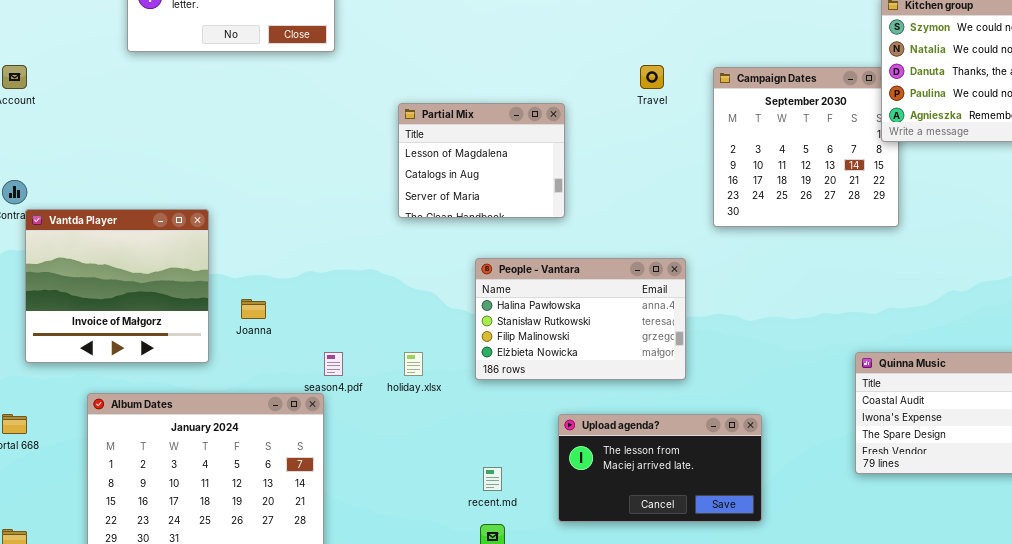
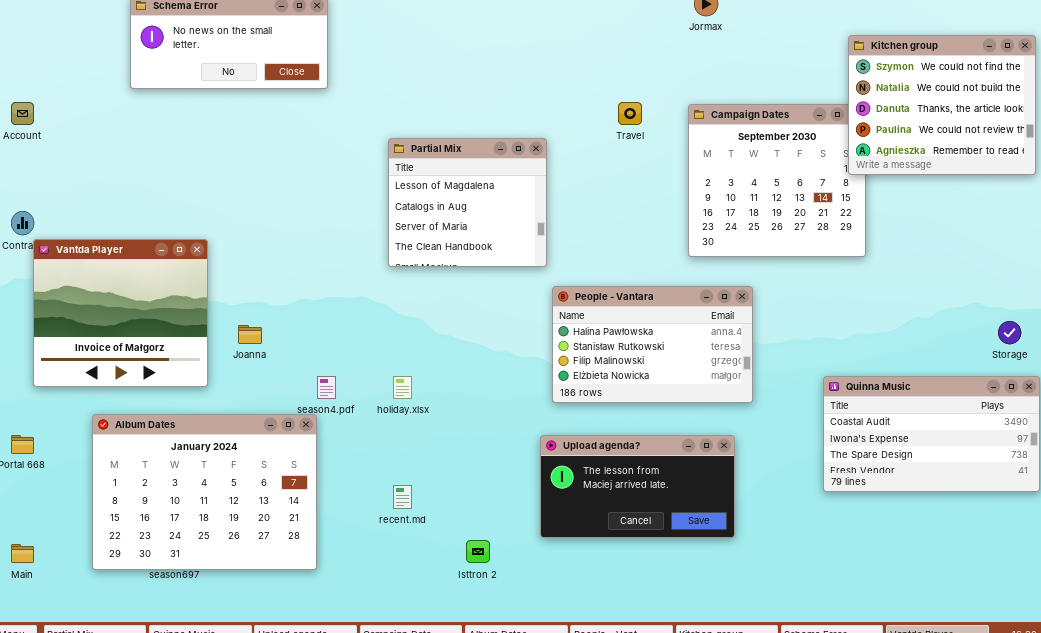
Partial Mix: [398,103,565,218] -> [388,138,547,267], resized
People - Vantara: [475,258,686,380] -> [552,286,753,403], moved
recent.md: [483,467,502,491] -> [393,485,412,509], moved

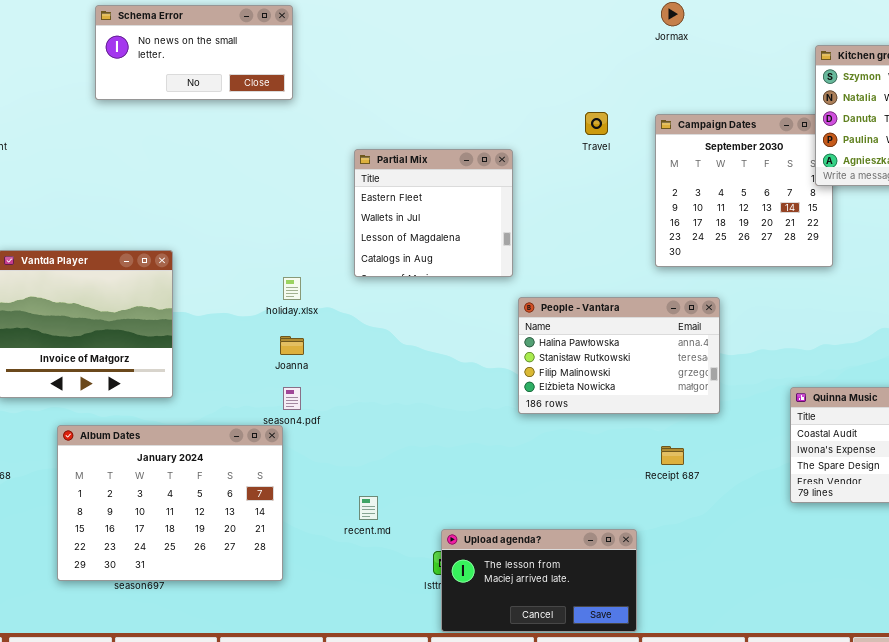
Partial Mix: [388,138,547,267] -> [354,149,513,277], scrolled up 2 rows
Joanna: [238,325,262,344] -> [280,336,304,355], moved
holiday.xlsx: [393,376,412,399] -> [283,277,301,300], moved
Upload agenda?: [540,435,735,538] -> [441,529,637,632], moved

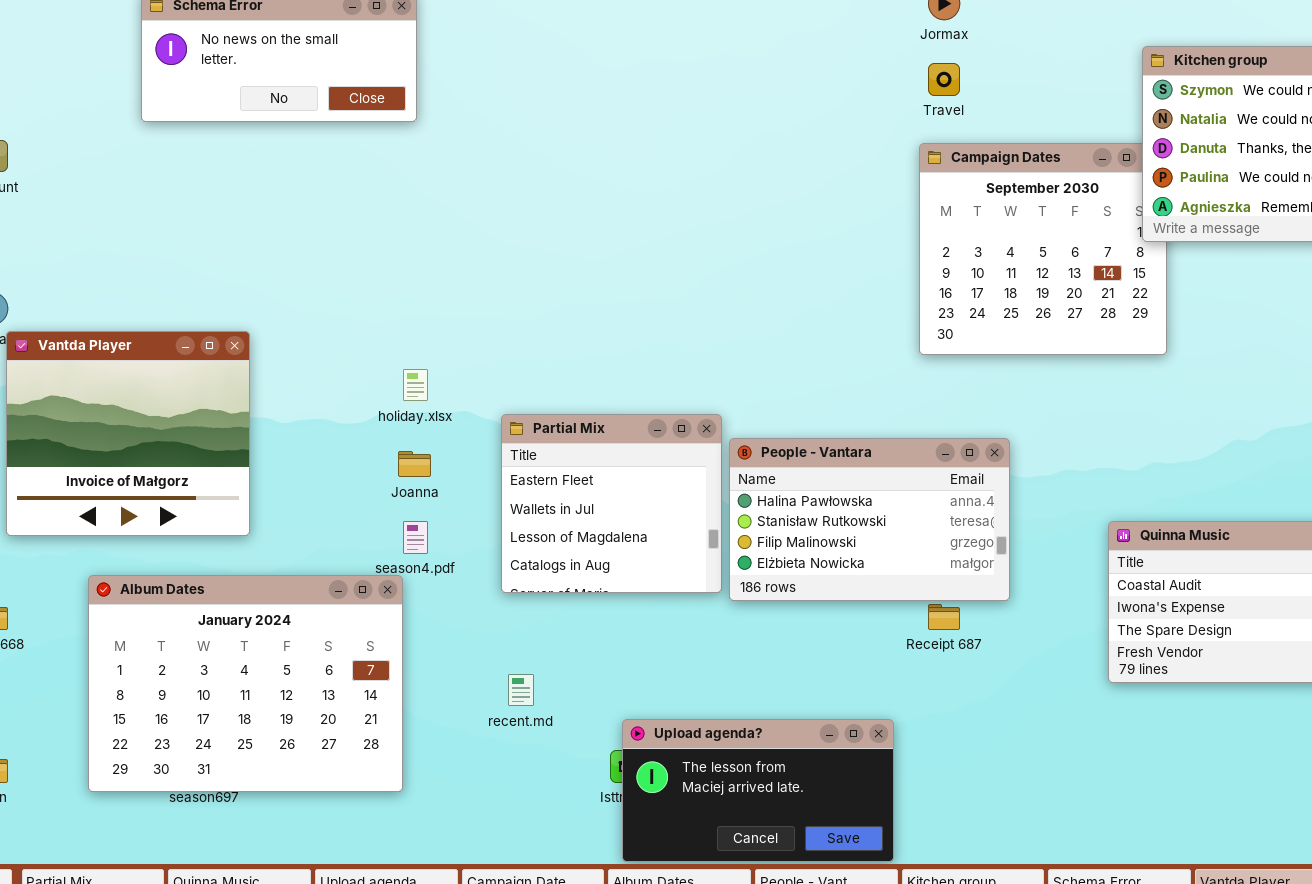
Travel: [585,112,608,135] -> [928,63,960,96], moved
Partial Mix: [354,149,513,277] -> [501,414,722,593], moved
People - Vantara: [518,297,720,414] -> [729,438,1010,601], moved

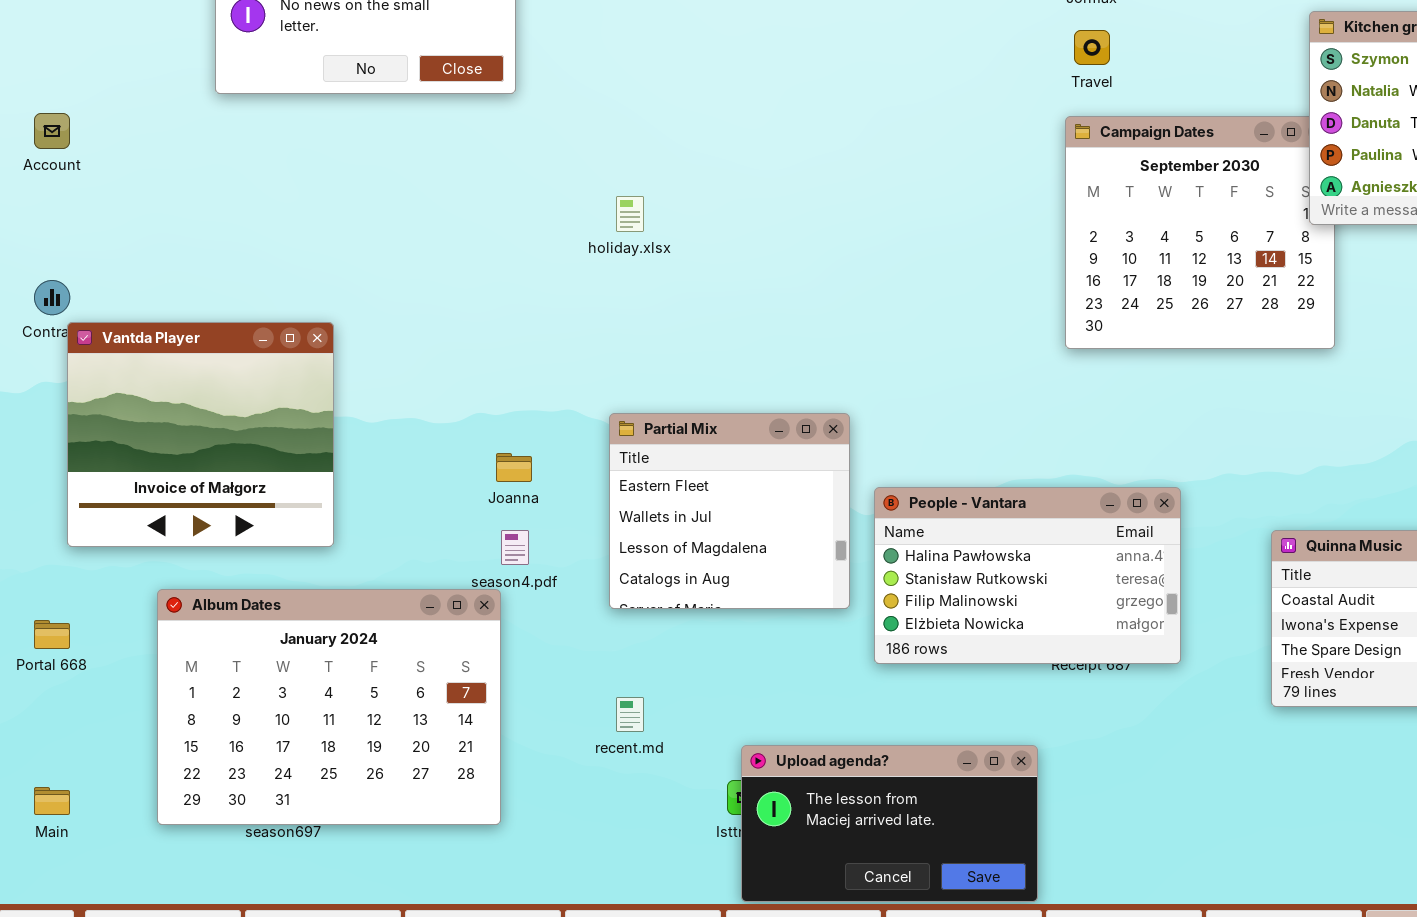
holiday.xlsx: [403,369,428,401] -> [616,196,644,232], moved
People - Vantara: [729,438,1010,601] -> [874,487,1181,664], moved

